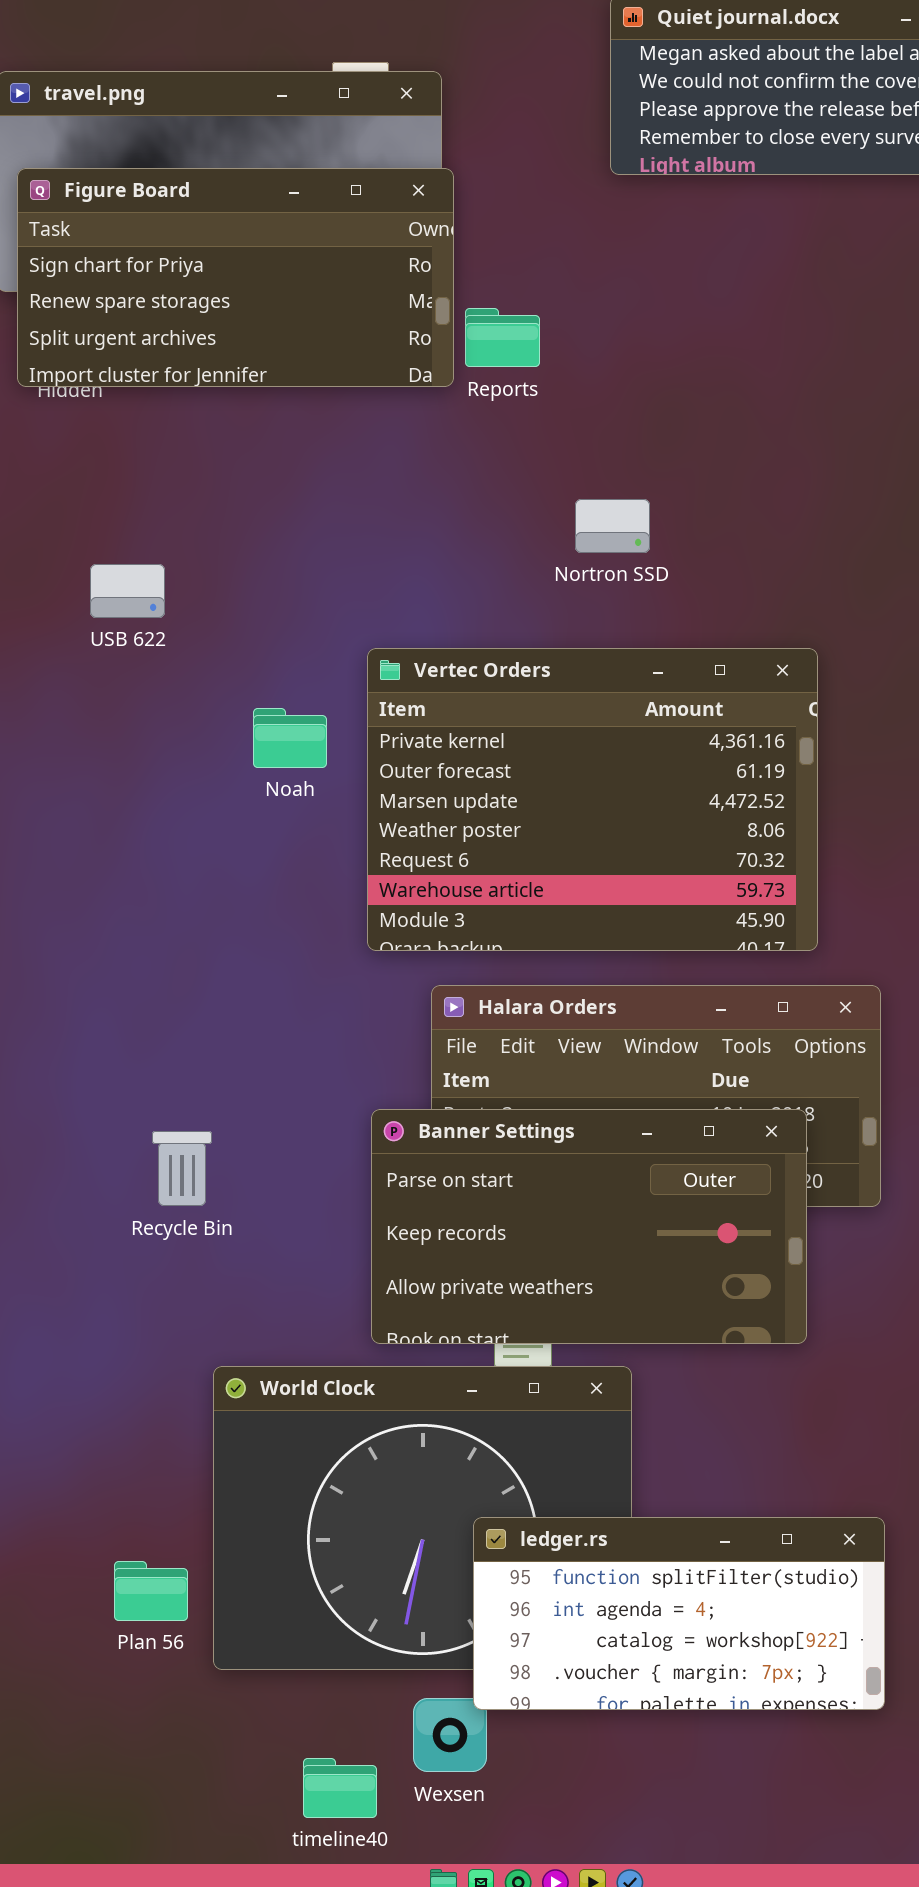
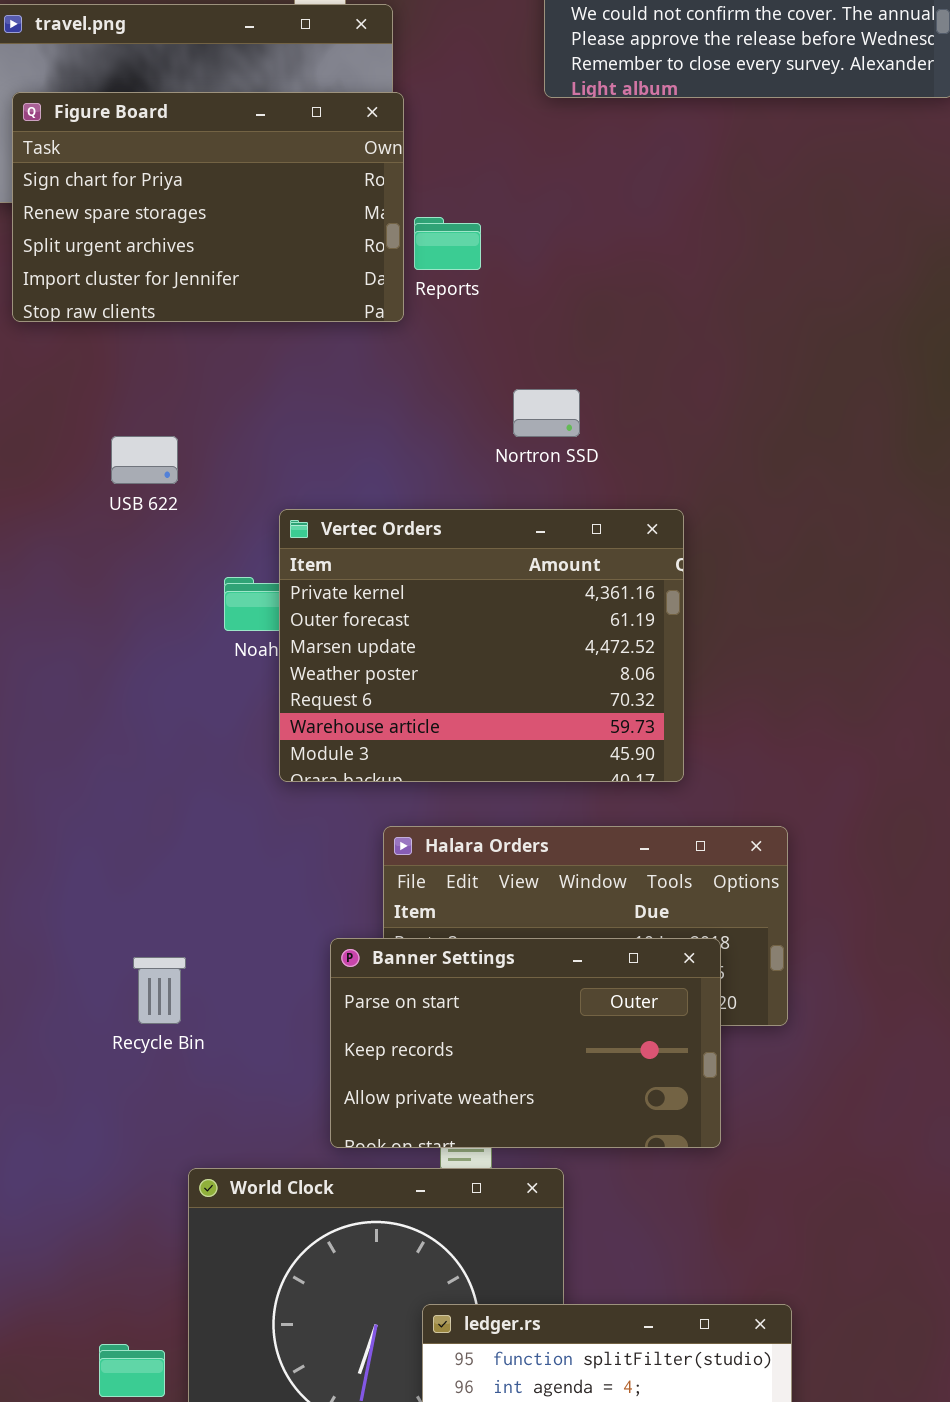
Figure Board: [17,168,454,387] -> [12,92,404,322], resized
USB 622: [90,564,165,618] -> [111,436,178,484], moved
Vertec Orders: [367,648,818,951] -> [279,509,684,782], moved

